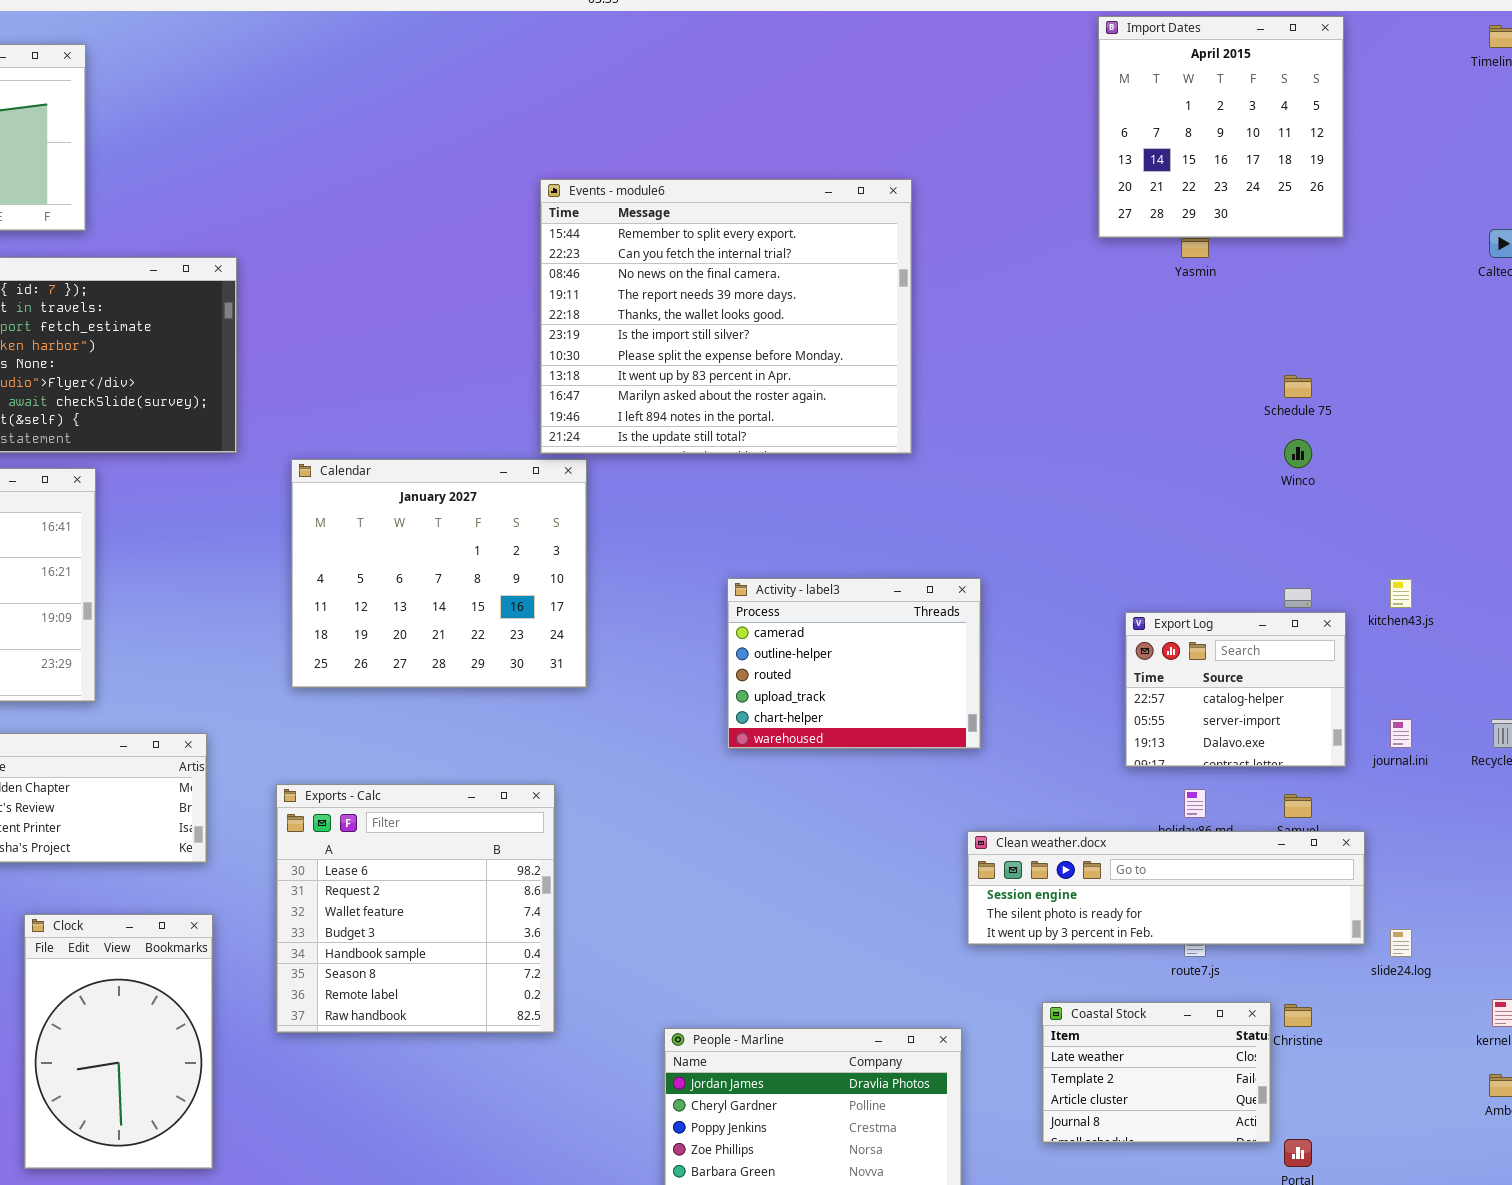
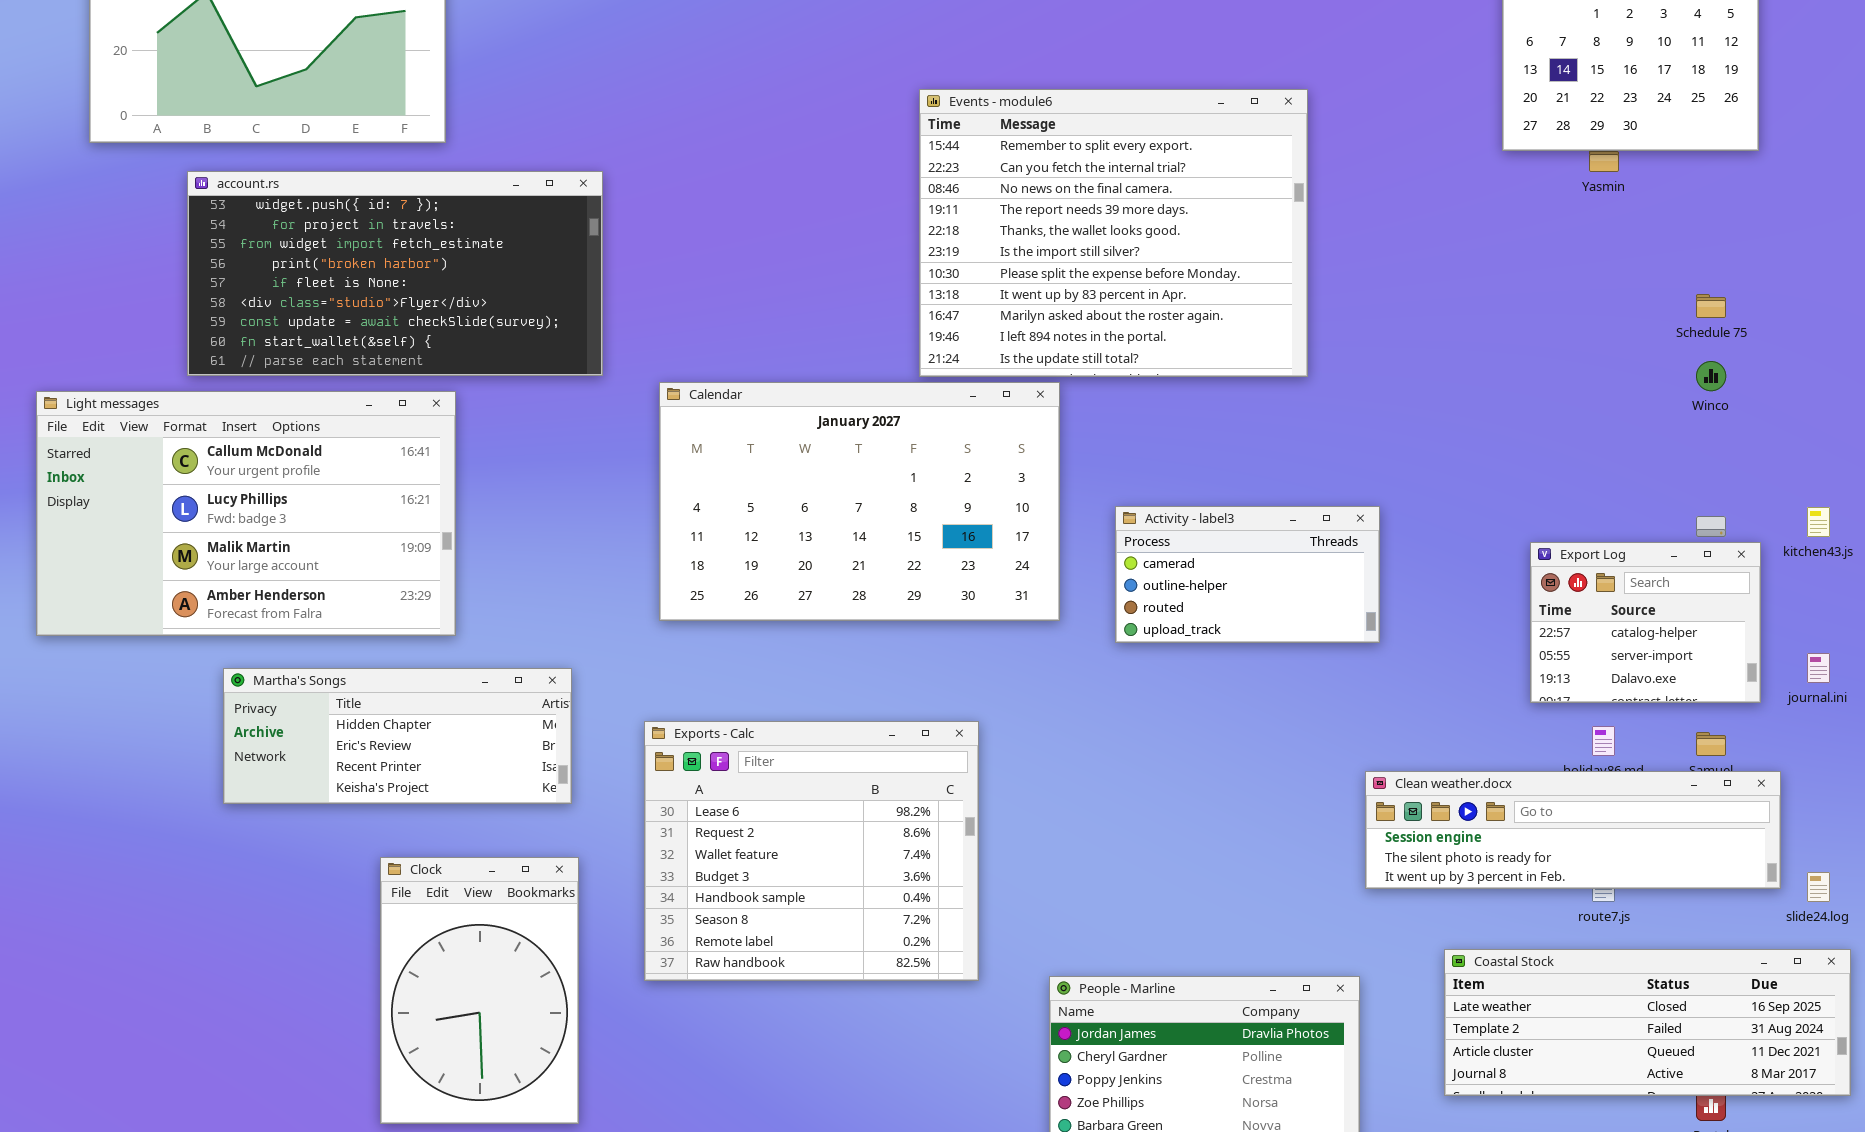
Calendar: [291,459,587,688] -> [659,382,1060,621], resized
Activity - label3: [727,578,981,749] -> [1115,506,1380,643], resized
Exports - Calc: [276,784,555,1033] -> [644,721,979,981], resized
Coastal Stock: [1042,1002,1271,1143] -> [1444,949,1851,1096], resized

